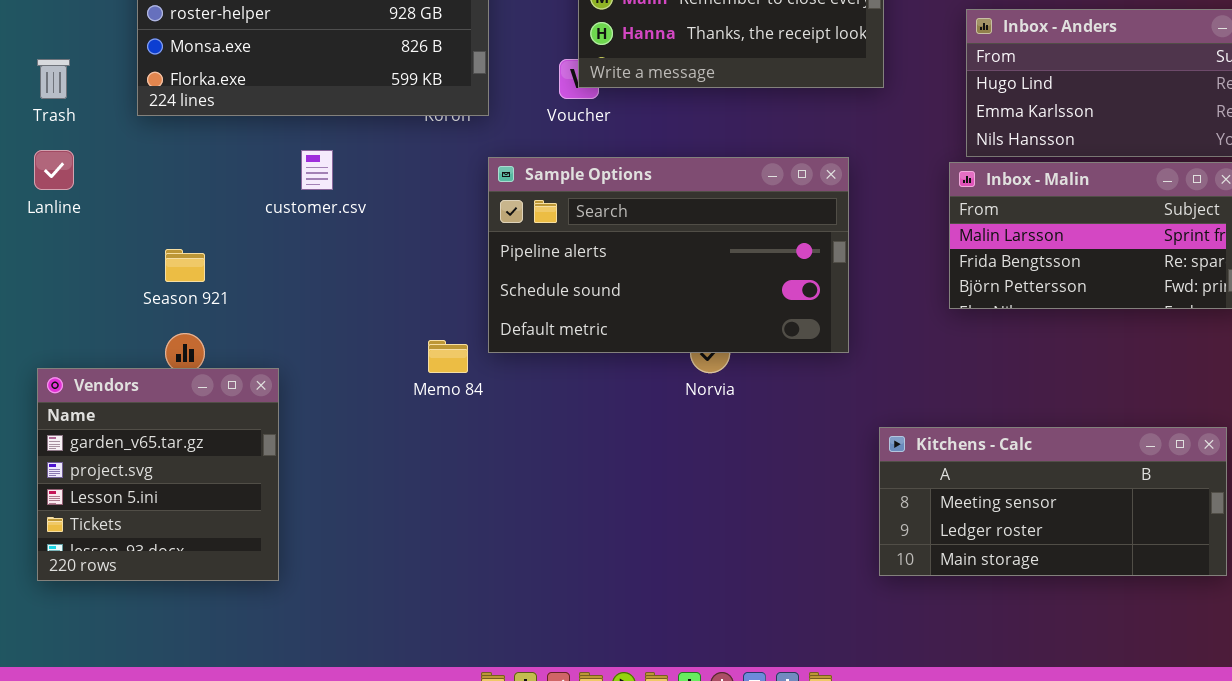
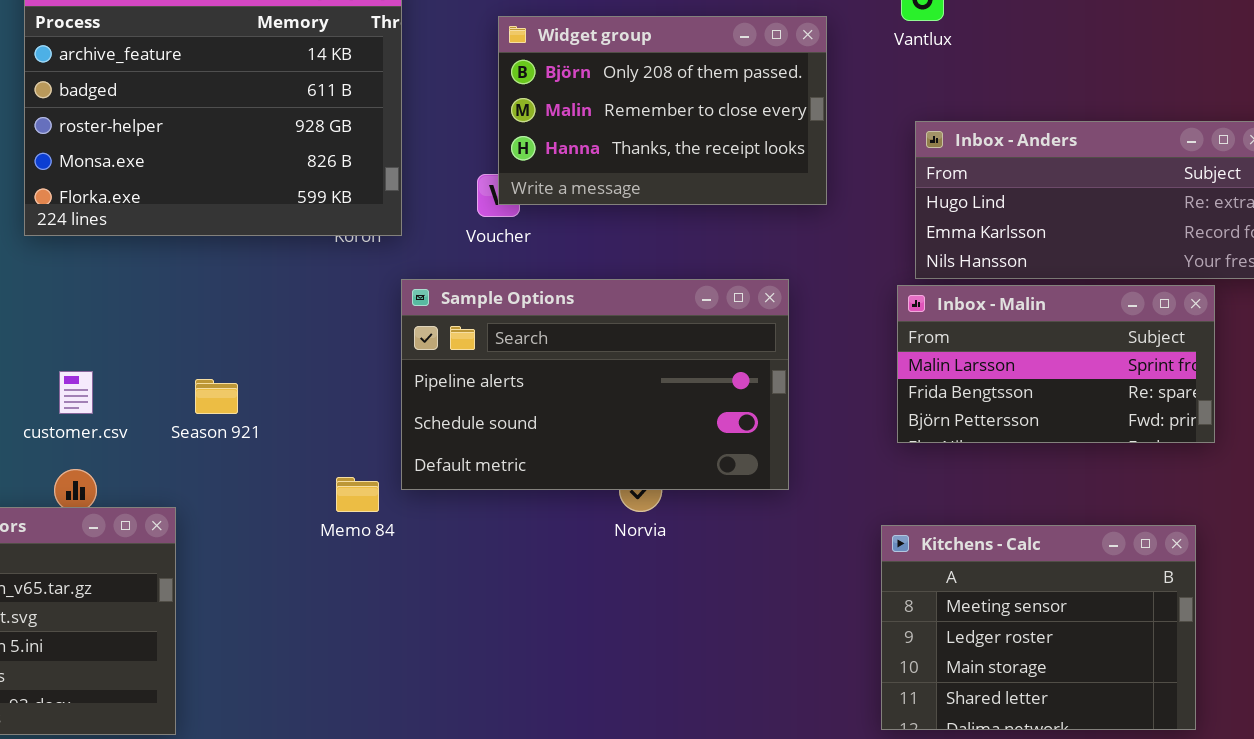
customer.csv: [301,150,333,190] -> [59,371,93,414], moved
Season 921: [165,249,205,282] -> [195,379,238,414], moved
Kitchens - Calc: [879,427,1227,576] -> [881,525,1196,730], resized

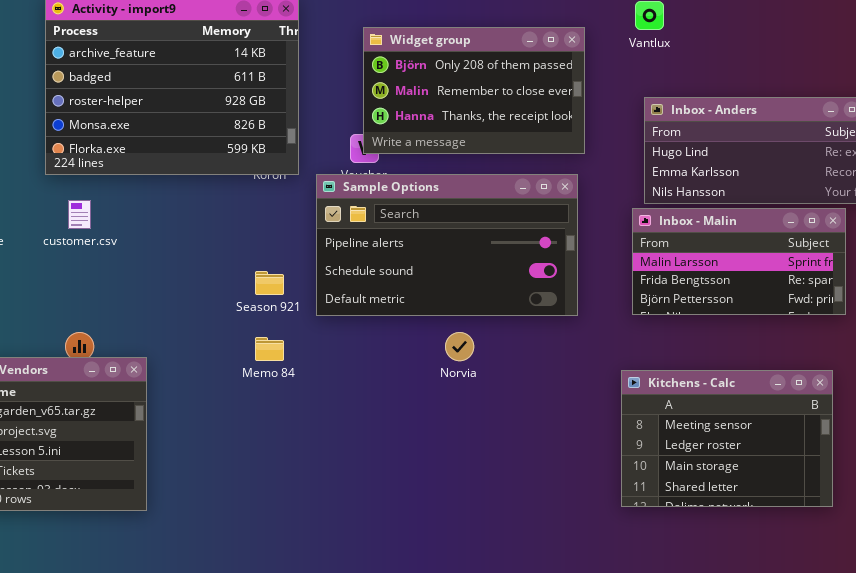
Sample Options: [401,279,789,490] -> [316,174,578,316], moved
customer.csv: [59,371,93,414] -> [68,200,91,229], moved
Season 921: [195,379,238,414] -> [255,271,284,295], moved

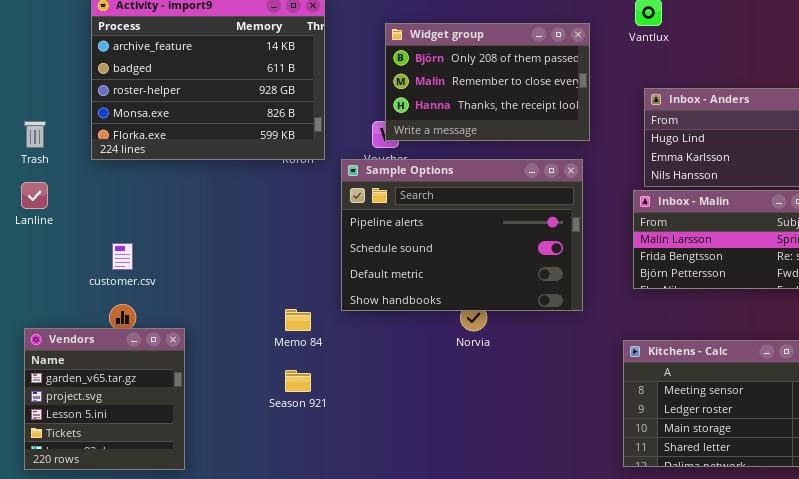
Sample Options: [316,174,578,316] -> [341,159,583,311], resized
customer.csv: [68,200,91,229] -> [112,243,133,270], moved
Season 921: [255,271,284,295] -> [285,370,311,392], moved

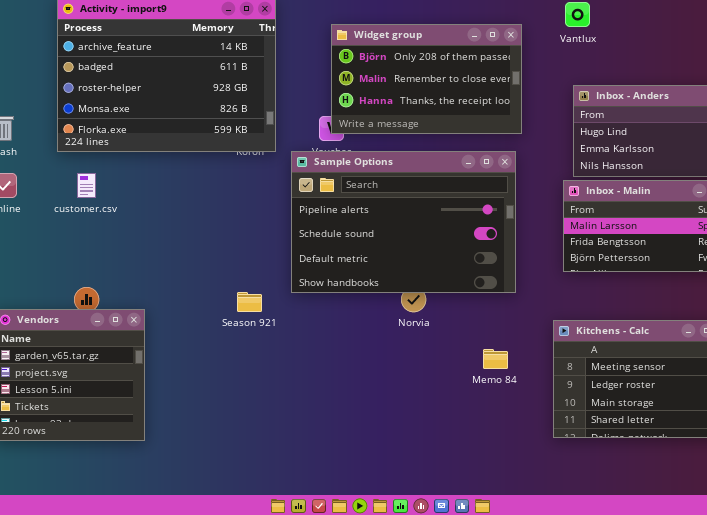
customer.csv: [112,243,133,270] -> [77,173,96,198], moved
Memo 84: [285,309,311,331] -> [483,349,508,369], moved
Season 921: [285,370,311,392] -> [237,292,262,312], moved

